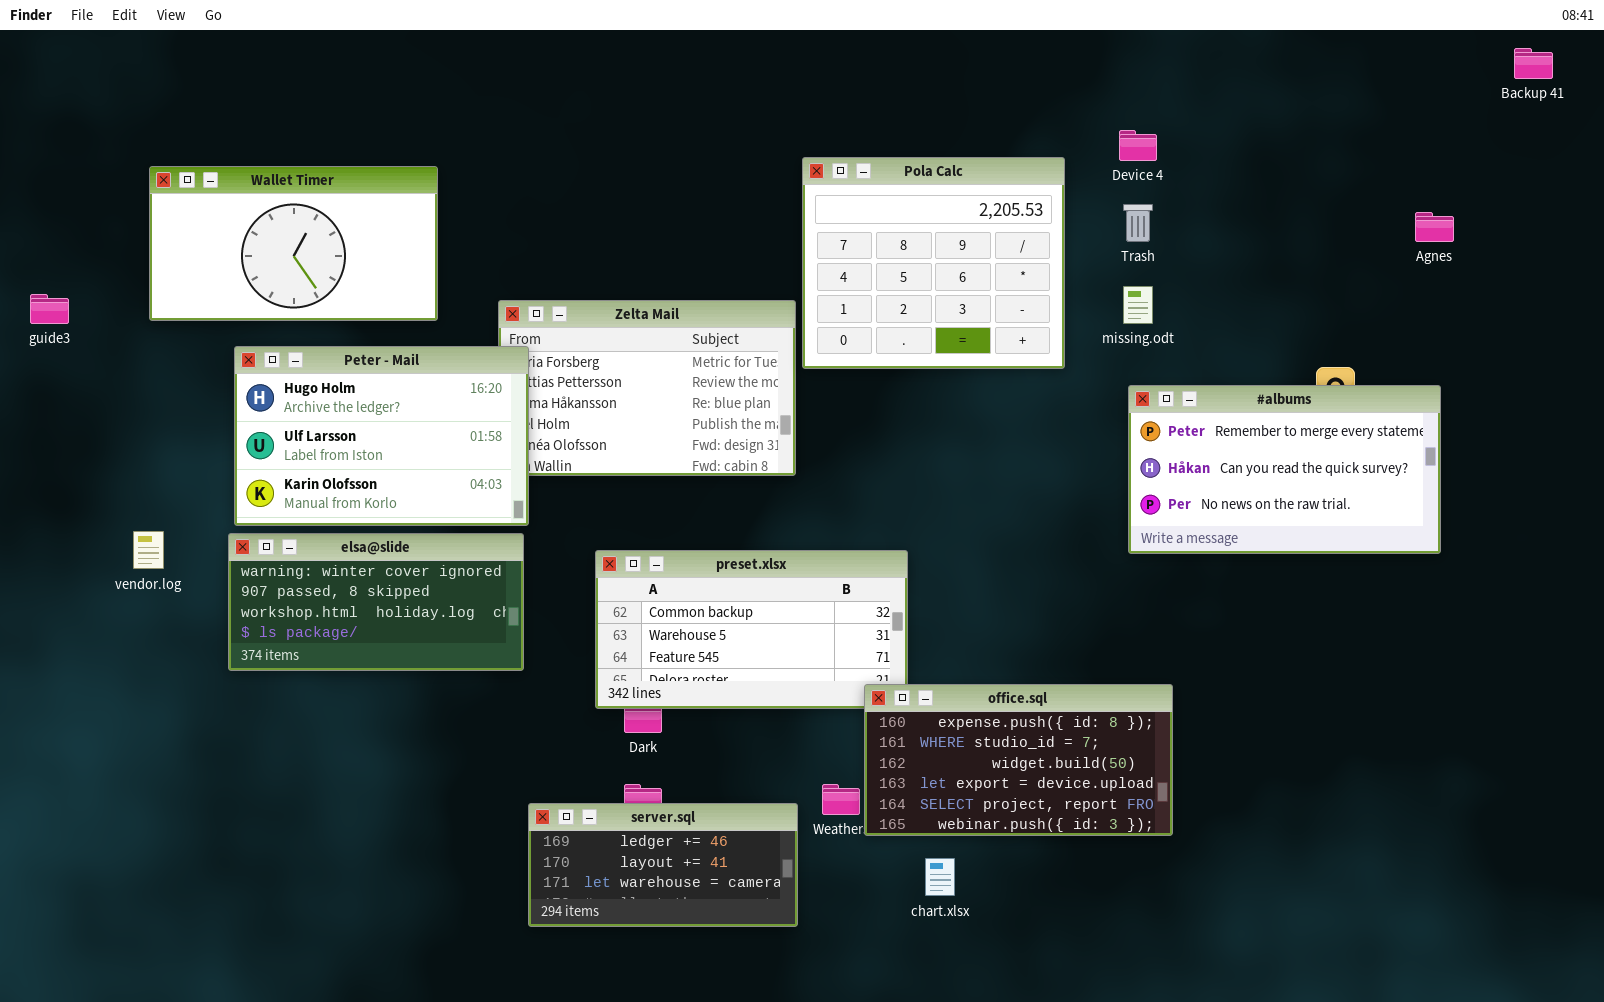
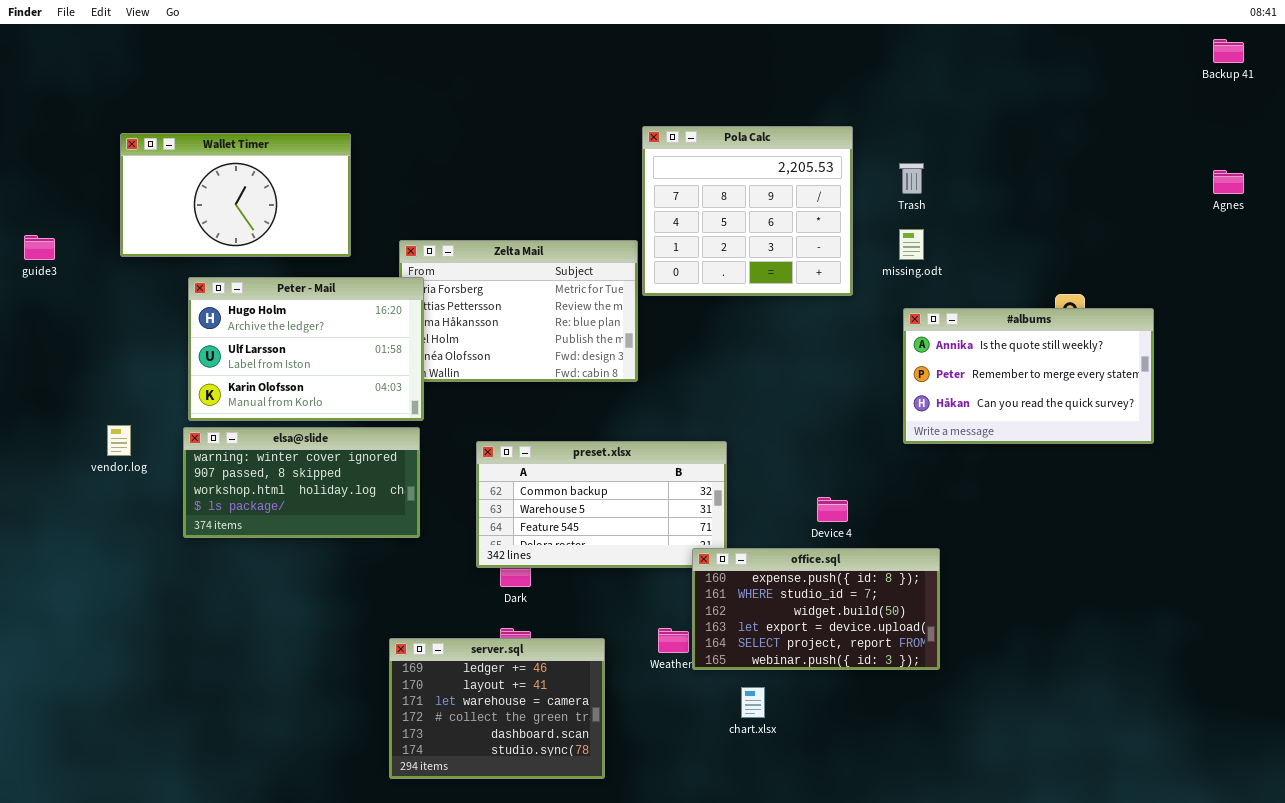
Device 4: [1119,130,1157,161] -> [817,497,848,522], moved
Agnes: [1415,212,1454,242] -> [1213,170,1244,194], moved
#albums: [1128,385,1441,554] -> [903,308,1154,444], scrolled up 1 row
server.sql: [528,803,798,927] -> [389,638,605,779], moved, resized

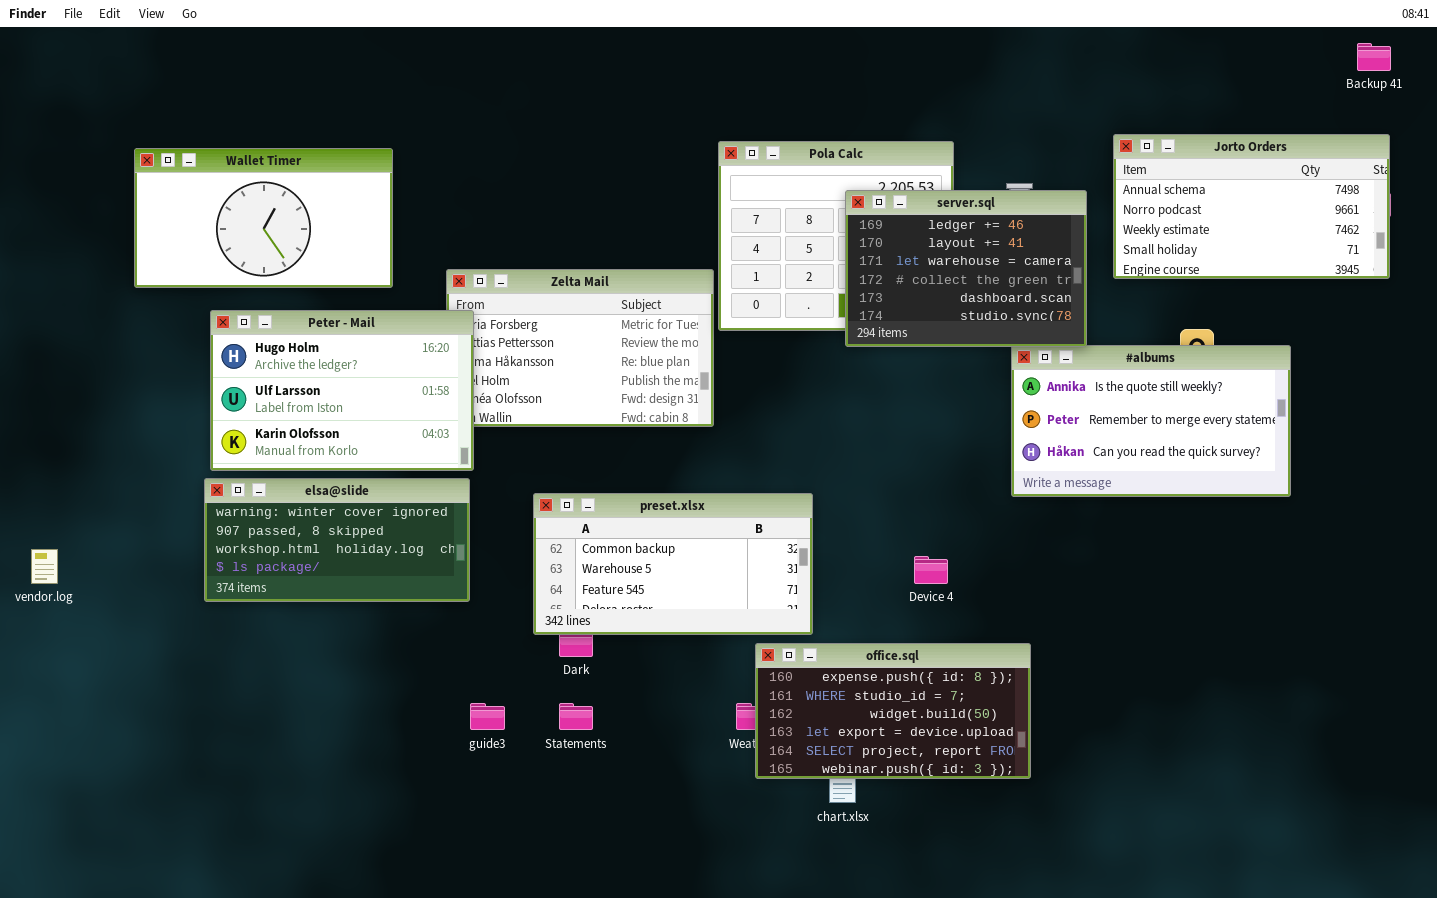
Jorto Orders: none -> [1113,134,1390,279], opened
guide3: [24,235,55,260] -> [470,703,505,730], moved
vendor.log: [107,425,131,456] -> [31,549,58,584], moved
office.sql: [692,548,940,670] -> [755,643,1031,779], moved
server.sql: [389,638,605,779] -> [845,190,1087,347], moved

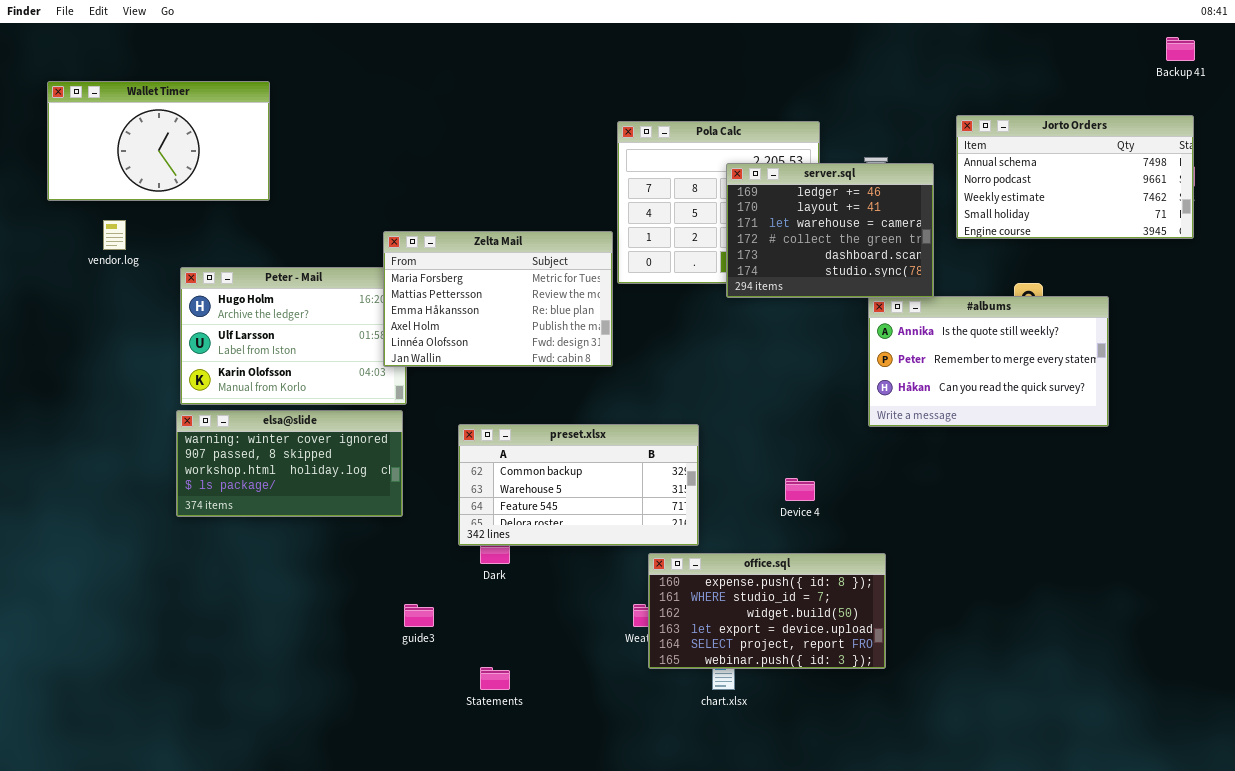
Wallet Timer: [134,148,393,288] -> [47,81,270,201], moved
Zelta Mail: [446,269,714,427] -> [383,231,613,367], raised
vendor.log: [31,549,58,584] -> [103,220,126,250], moved
Statements: [559,703,593,730] -> [480,667,510,690], moved

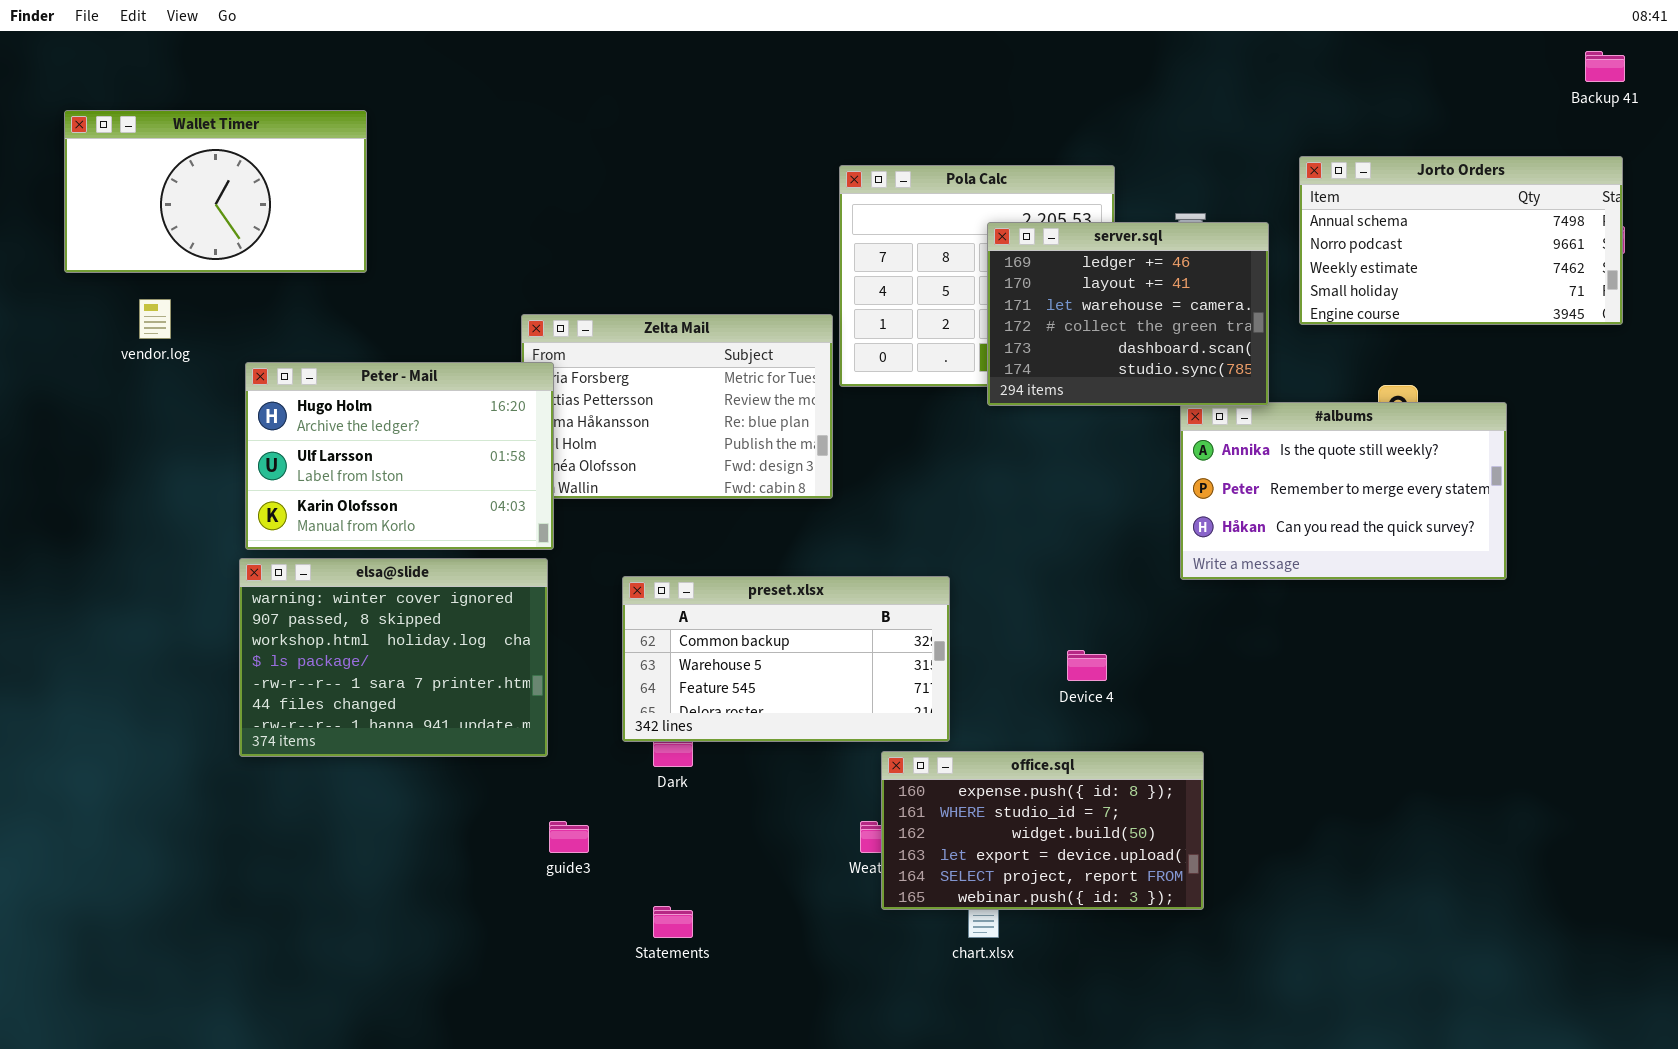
Peter - Mail: [180,267,407,405] -> [245,362,554,550], raised
elsa@slide: [176,410,403,517] -> [239,558,548,757], resized

